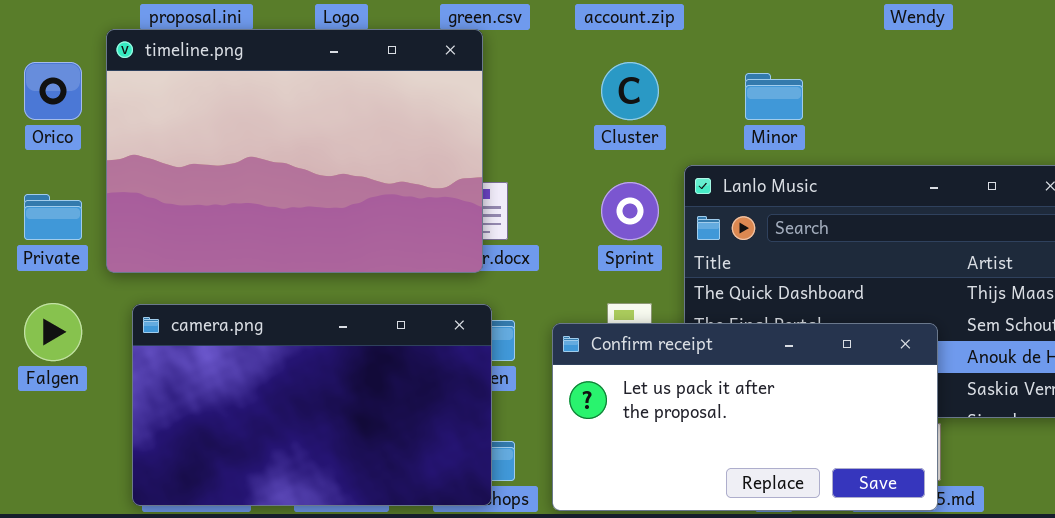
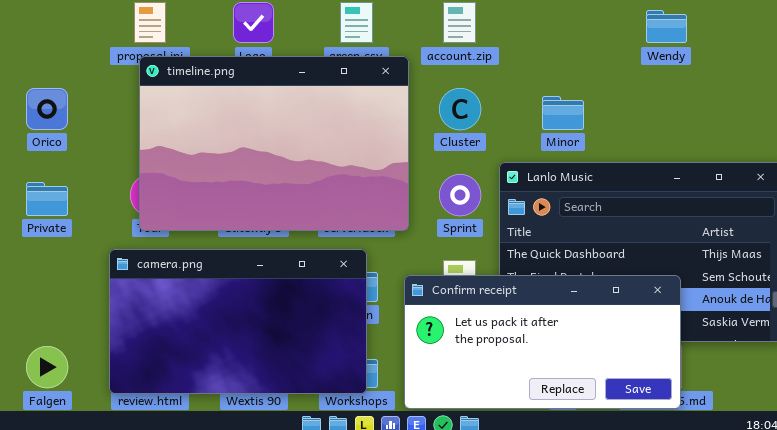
timeline.png: [106,29,483,273] -> [139,56,409,231], moved
Falgen: [24,303,82,361] -> [26,346,68,388], moved
camera.png: [132,304,492,506] -> [109,249,367,394], moved

